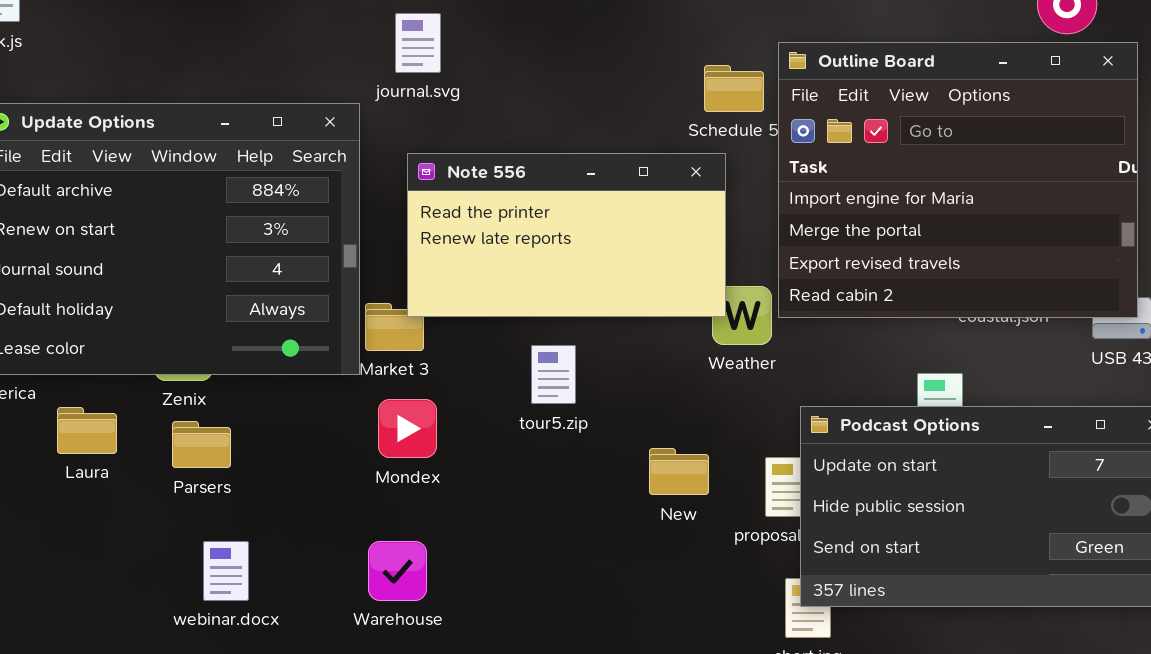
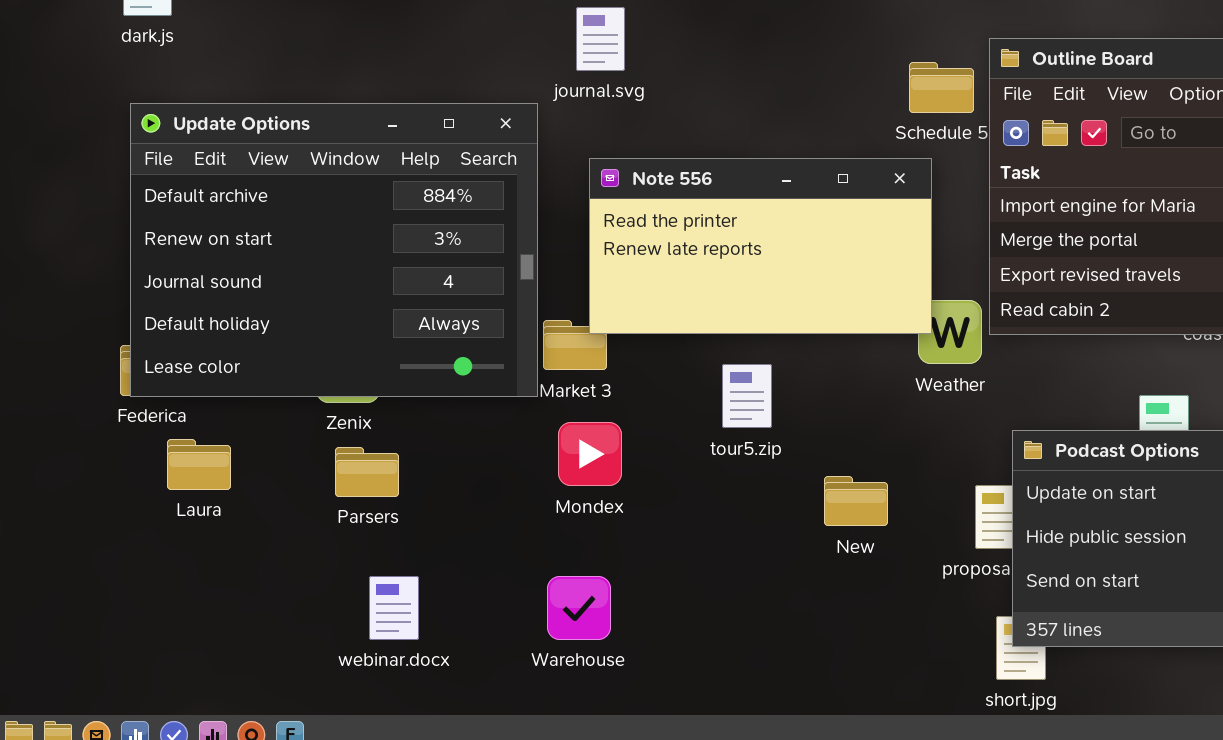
Laura: [57,407,117,454] -> [167,439,231,490], moved
New: [649,448,709,495] -> [824,476,888,526], moved

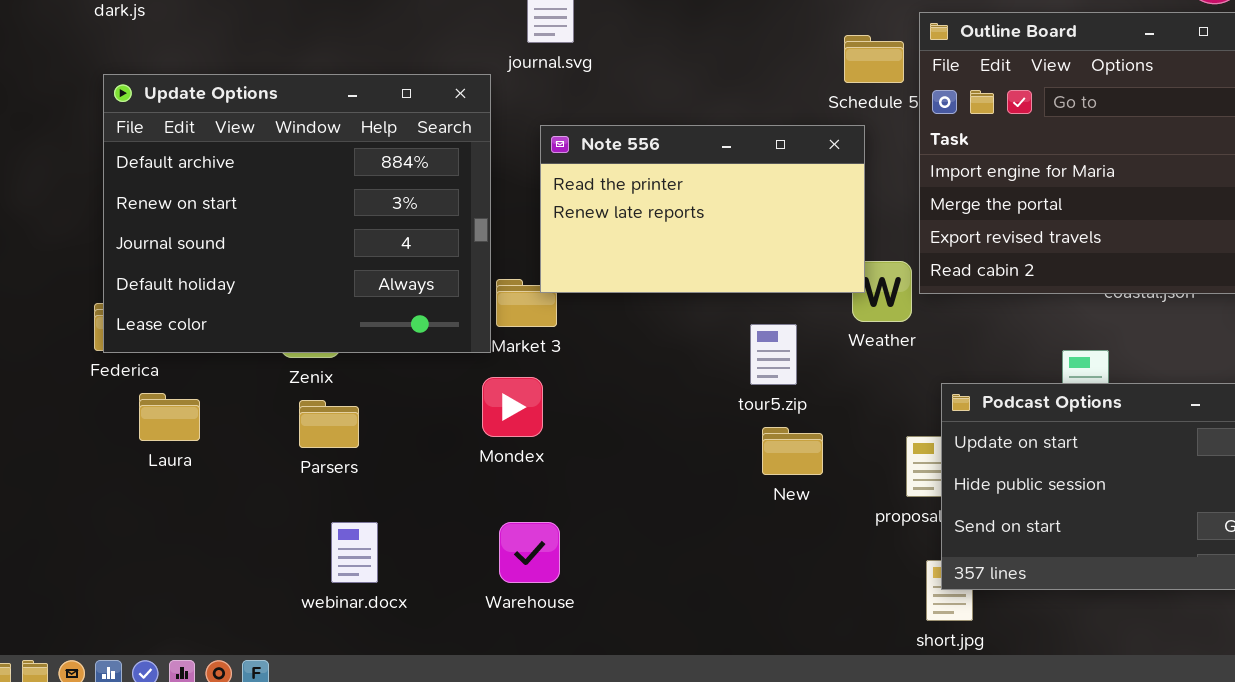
tour5.zip: [722,364,772,428] -> [750,324,797,385], moved
Mondex: [558,422,622,486] -> [482,377,543,437], moved

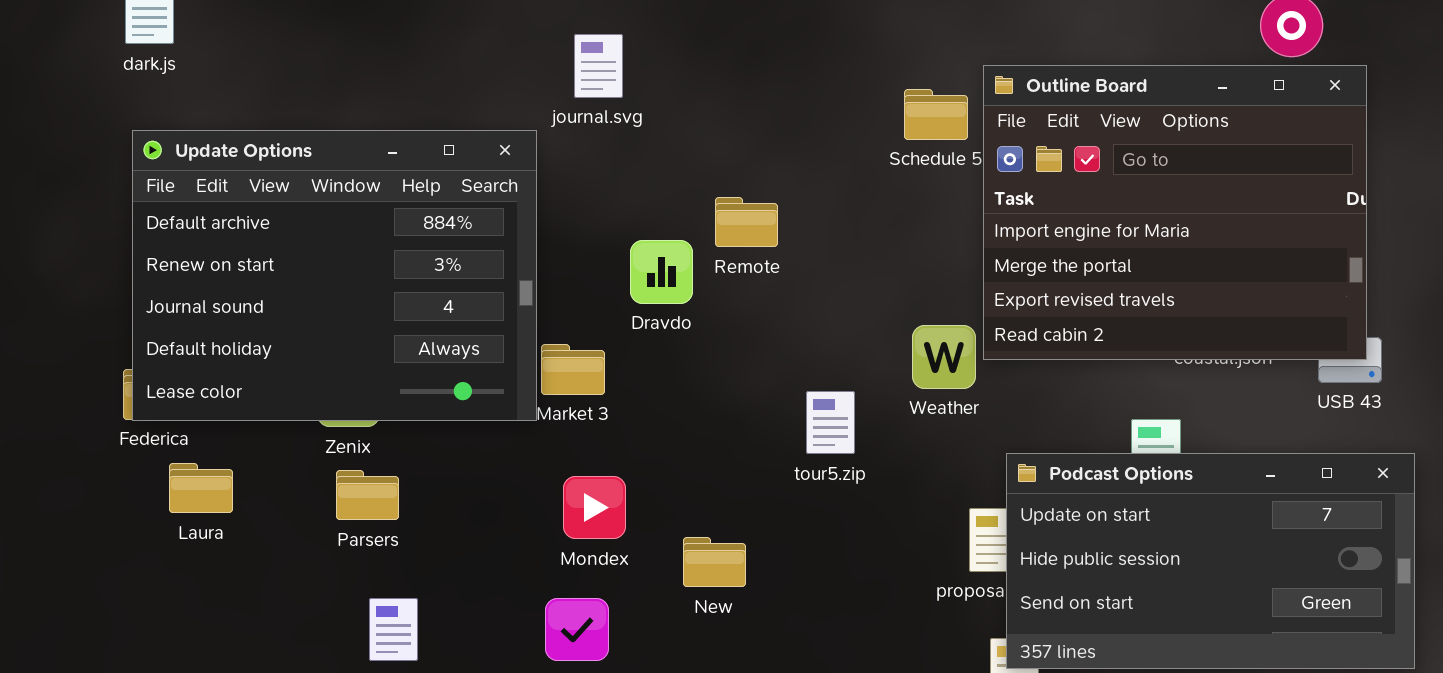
Note 556: [540,125,865,293] -> none, closed
Mondex: [482,377,543,437] -> [563,476,626,539], moved
New: [762,427,823,475] -> [683,537,746,587], moved

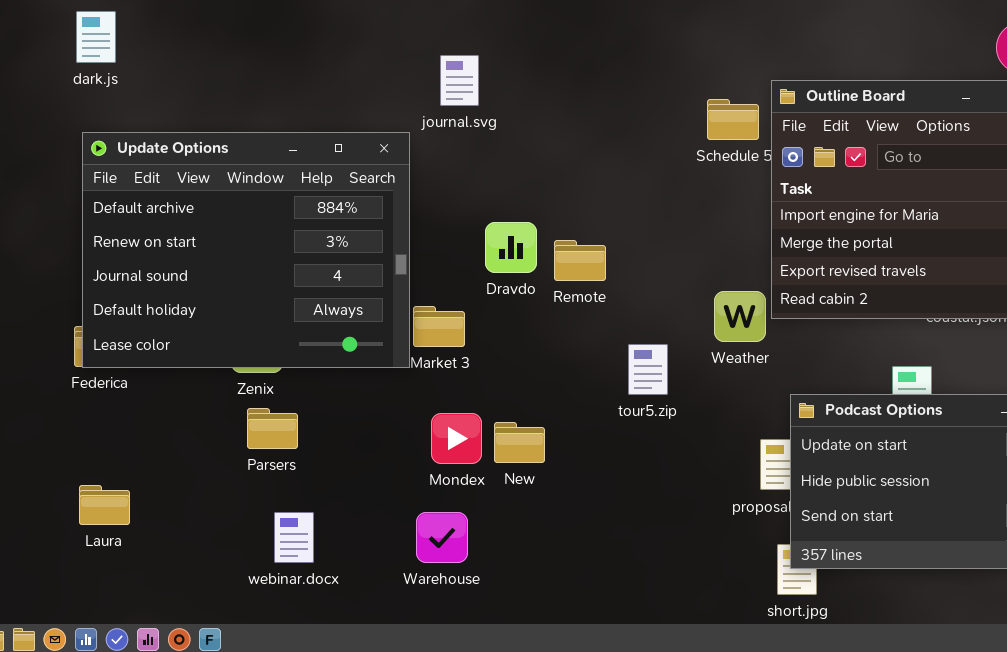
Remote: [715,197,778,247] -> [554,240,606,281], moved
Laura: [169,463,233,513] -> [79,485,130,525], moved
New: [683,537,746,587] -> [494,422,545,463], moved

